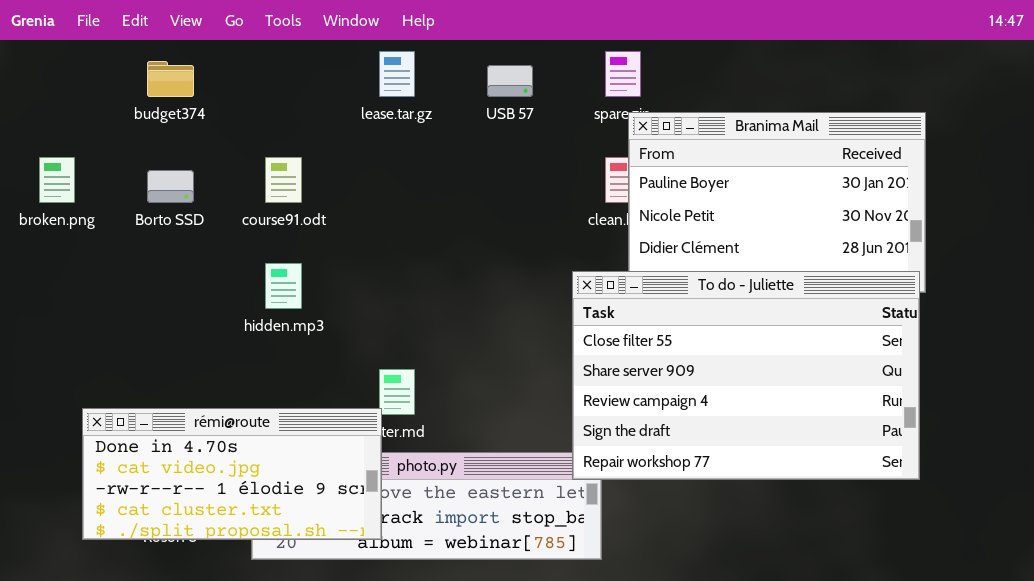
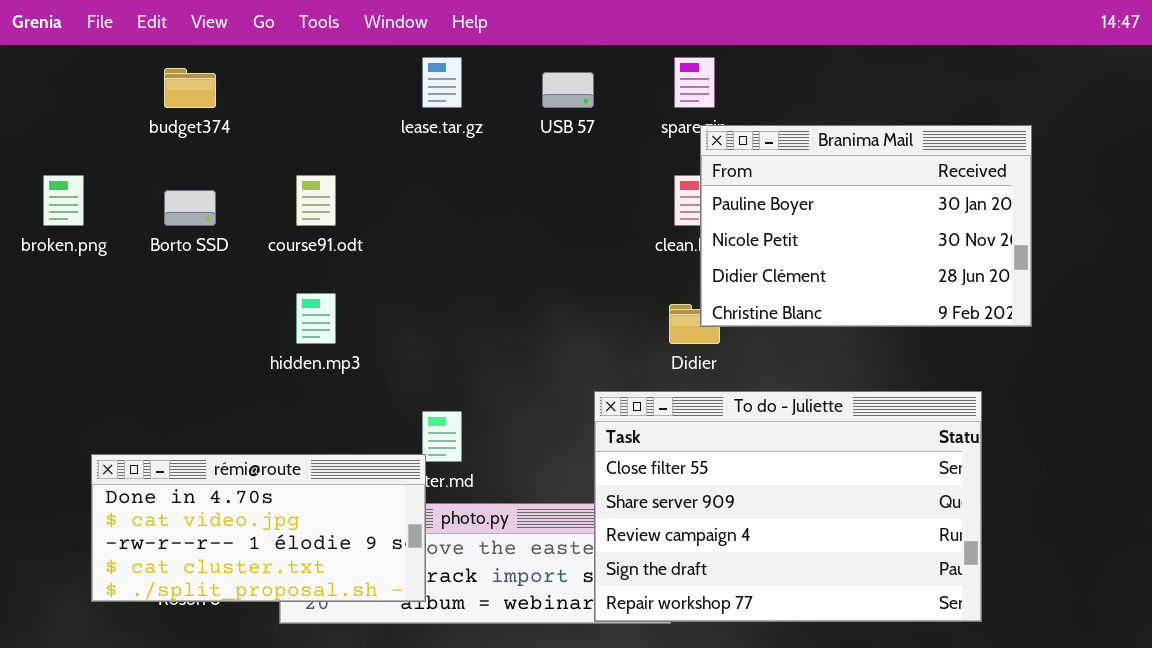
To do - Juliette: [572,271,920,480] -> [594,391,982,622], moved

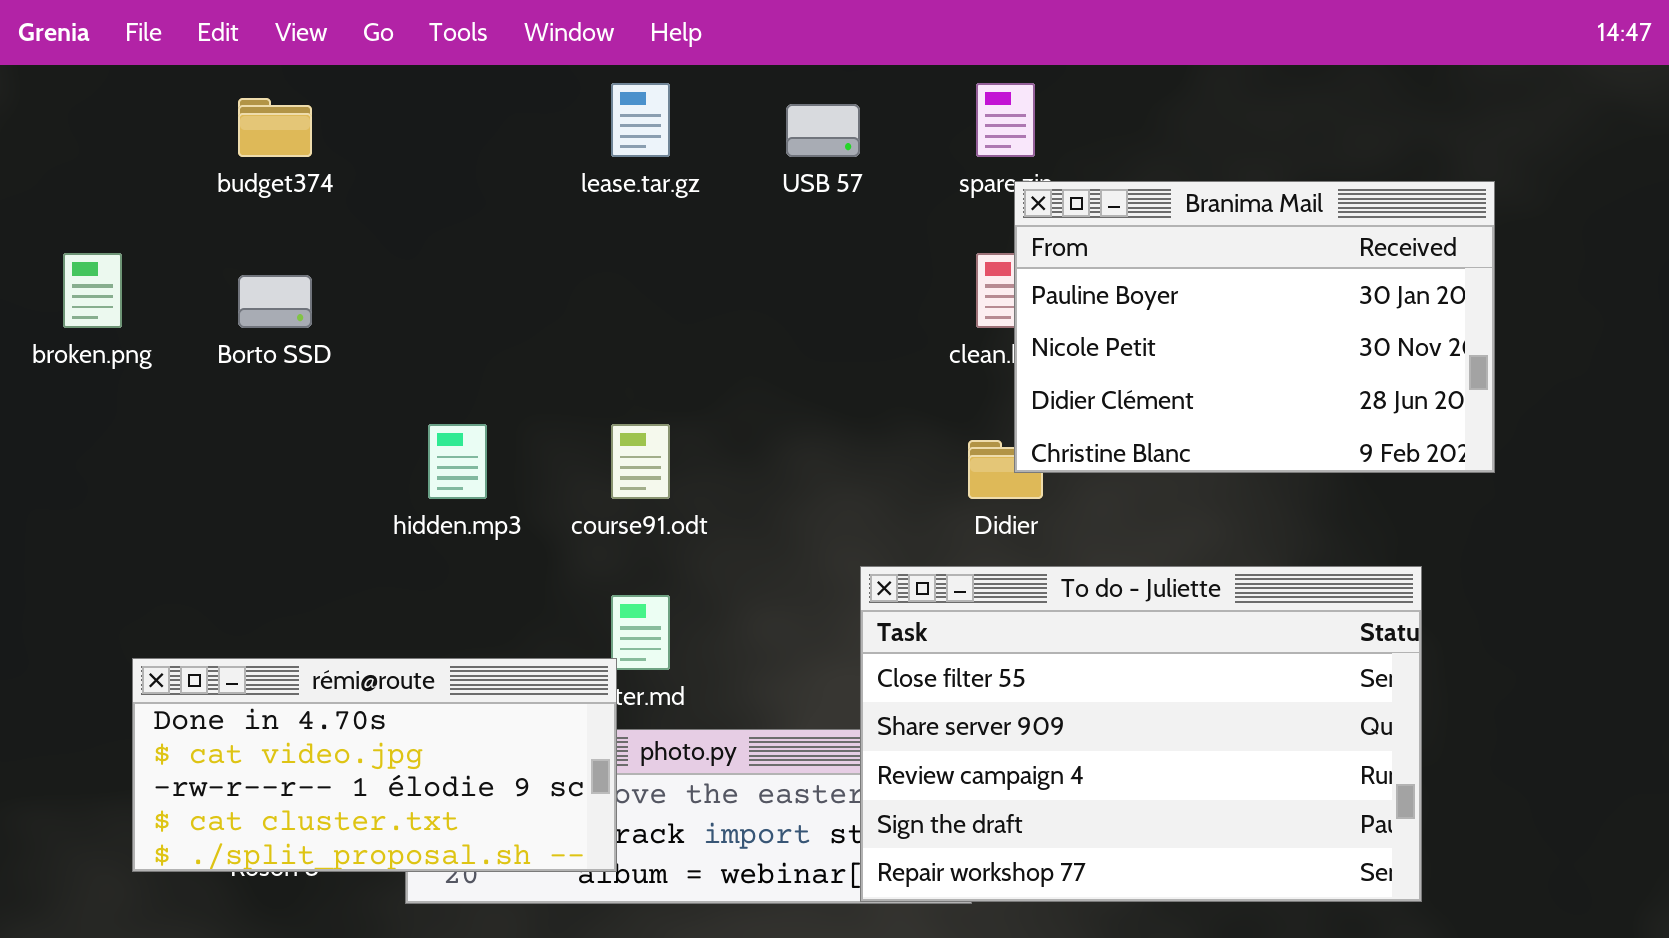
course91.odt: [296,175,336,226] -> [611,424,670,499], moved

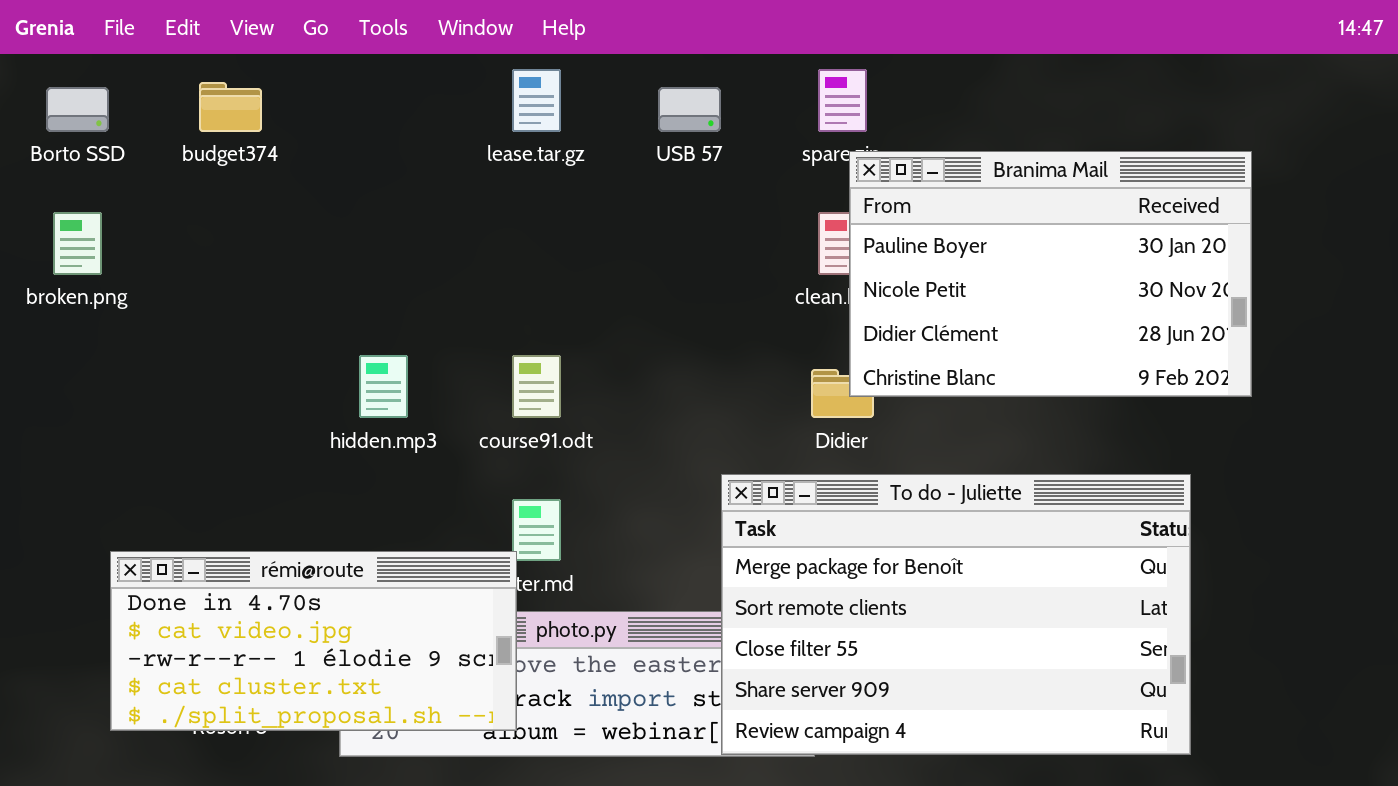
Borto SSD: [238,275,312,328] -> [46,87,109,132], moved
To do - Juliette: [860,566,1422,902] -> [721,474,1191,755], scrolled up 2 rows

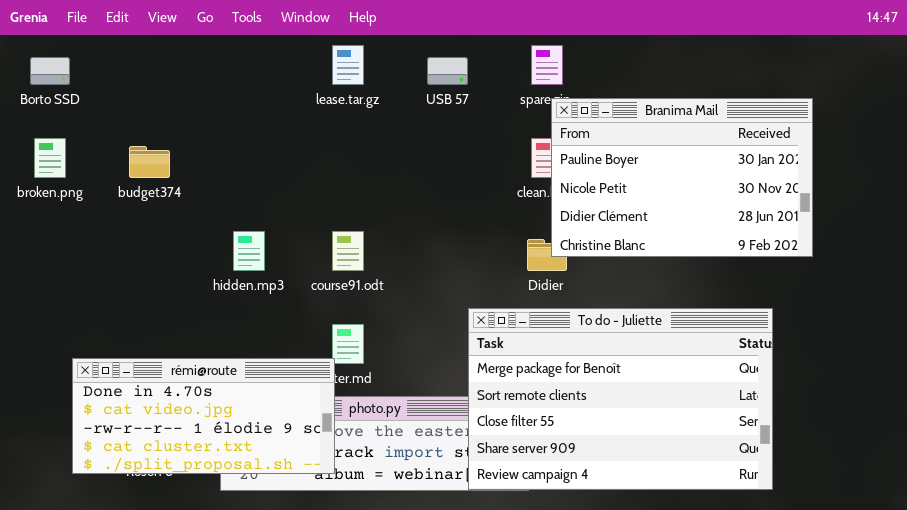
budget374: [199,82,262,132] -> [129,146,170,178], moved

